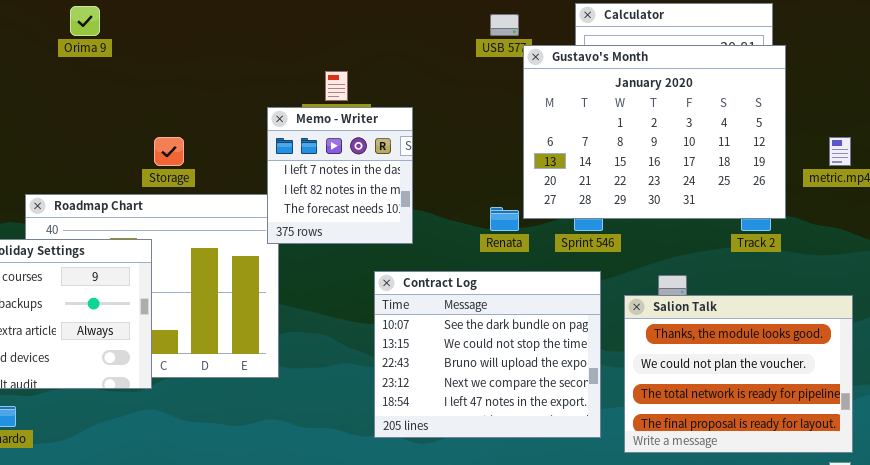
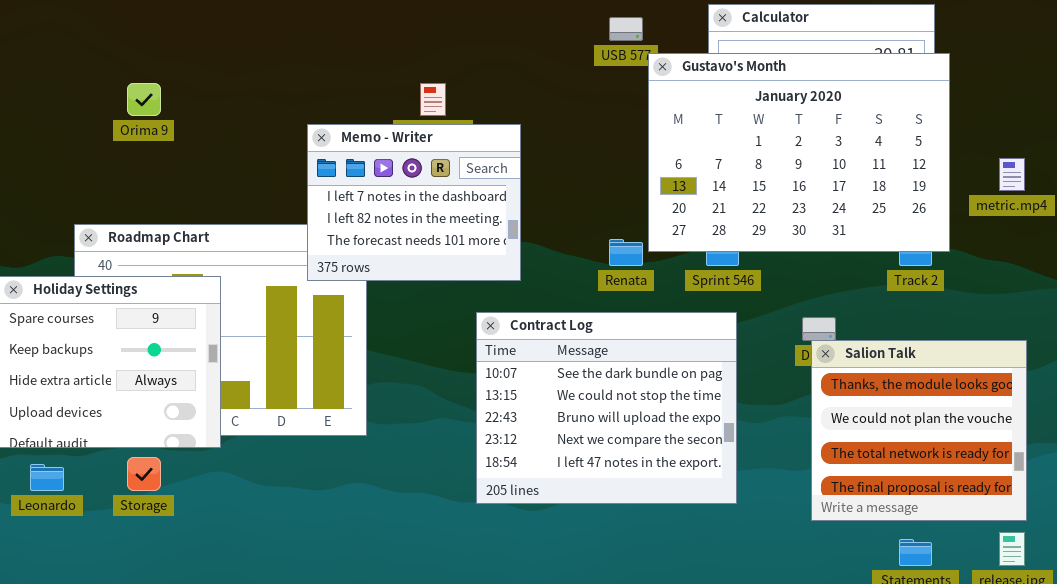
Orima 9: [70,6,100,36] -> [127,83,161,116], moved
Memo - Writer: [267,107,413,244] -> [307,124,521,281], resized
Storage: [154,137,184,166] -> [127,457,161,491], moved
Salion Talk: [624,295,853,453] -> [811,340,1027,521], resized

